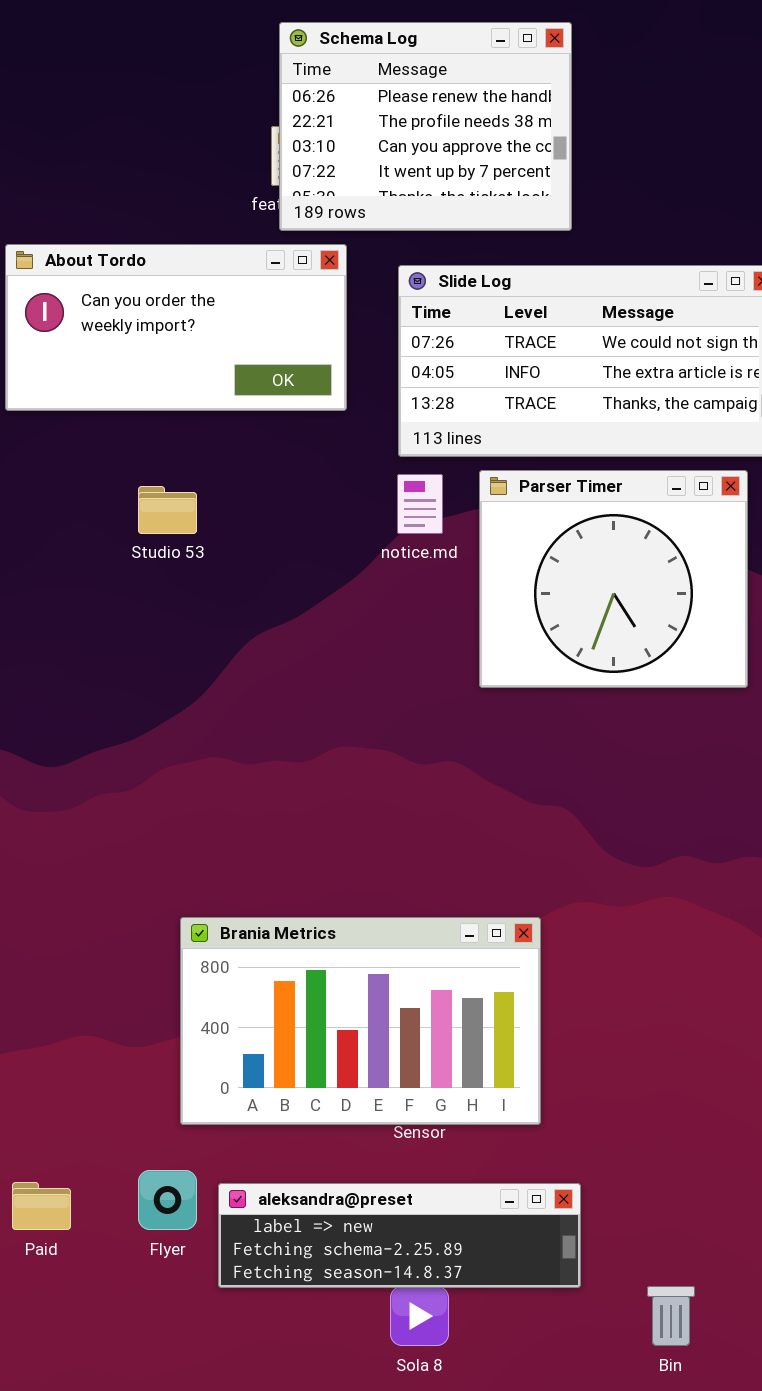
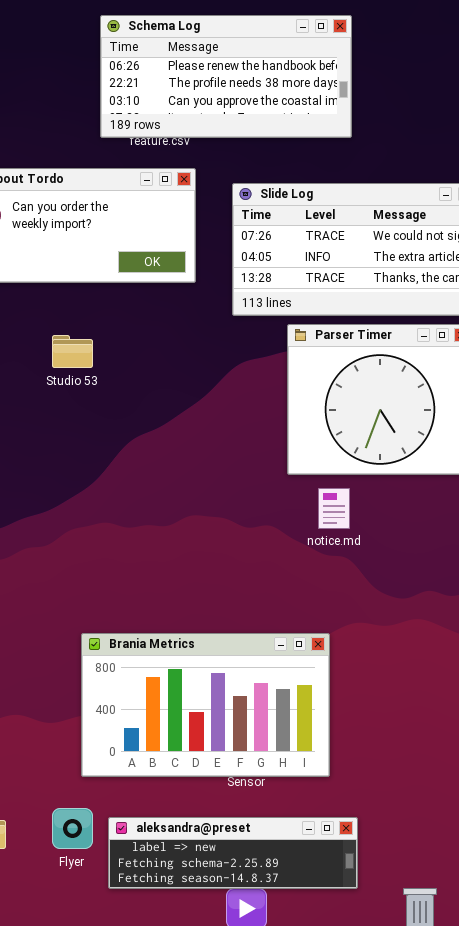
Schema Log: [279,22,572,231] -> [100,15,352,138], resized
notice.md: [397,474,443,534] -> [318,488,350,529], moved

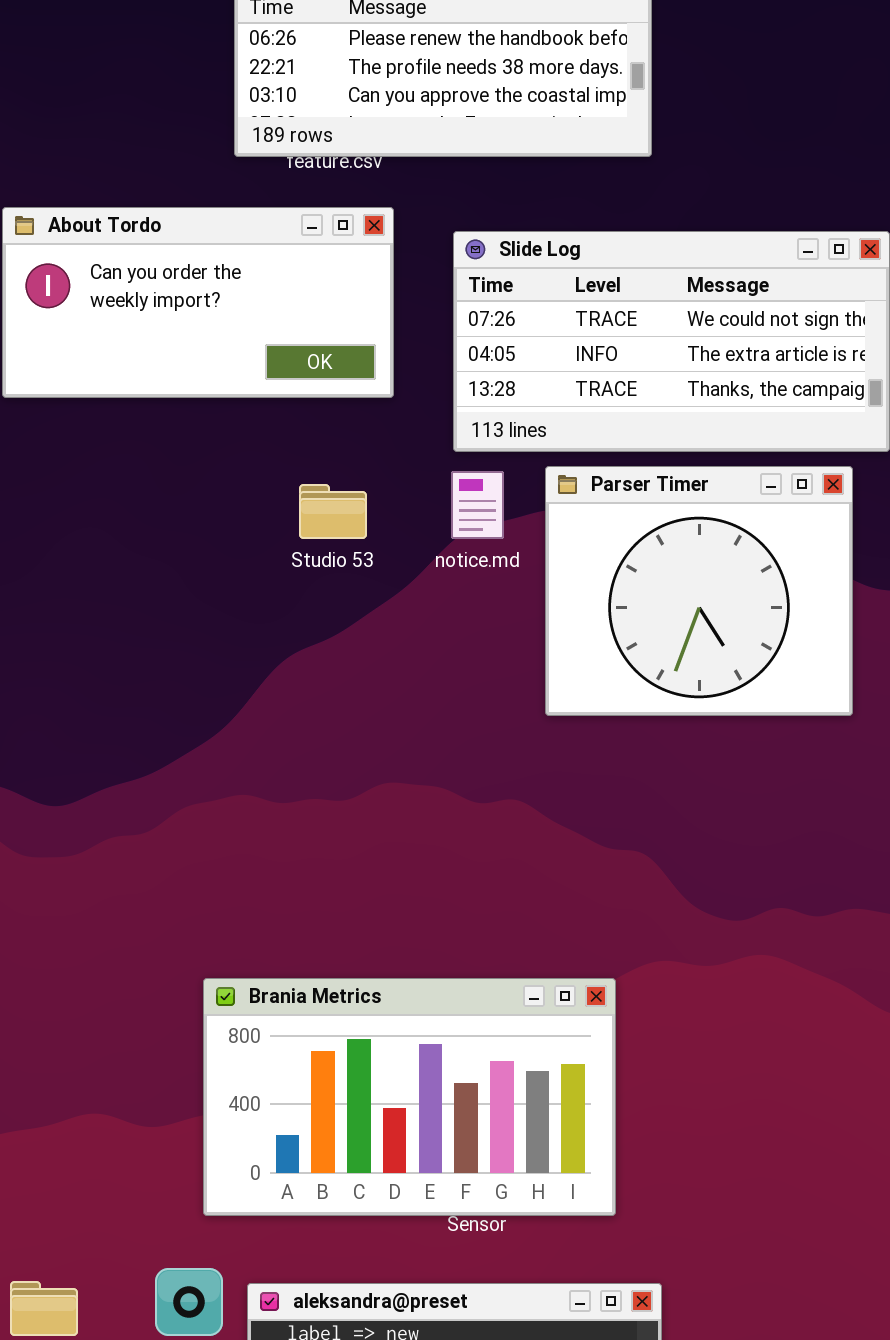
Studio 53: [52,335,93,368] -> [299,484,367,539], moved
notice.md: [318,488,350,529] -> [451,471,504,539], moved

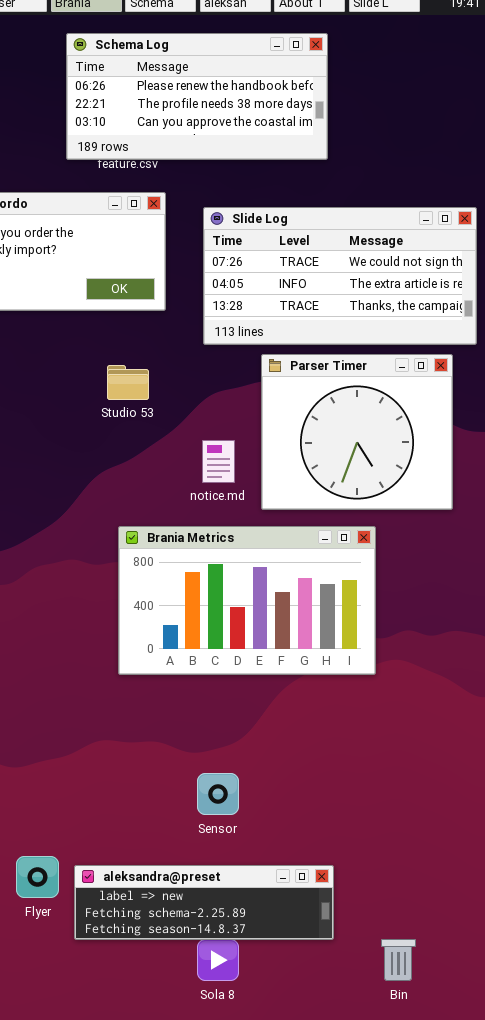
notice.md: [451,471,504,539] -> [202,440,235,483], moved
Brania Metrics: [203,978,616,1216] -> [118,526,376,675], moved

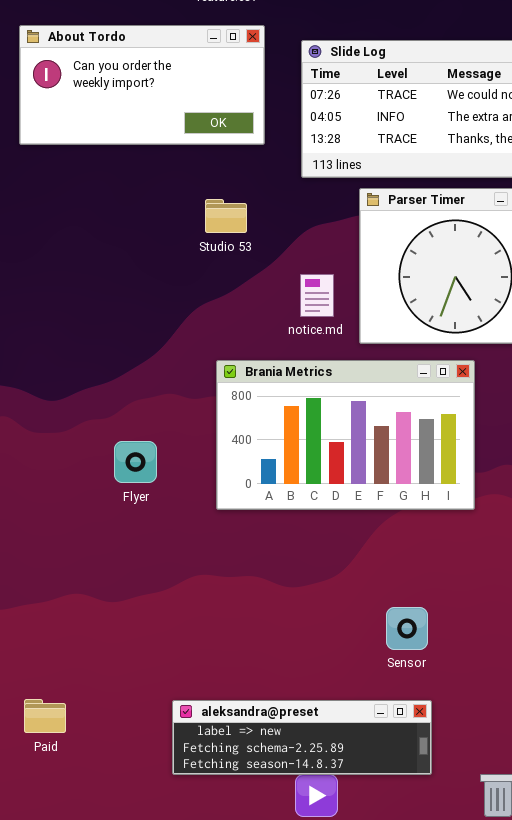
Sensor: [197,773,239,815] -> [386,607,428,650], moved
Flyer: [16,856,59,898] -> [114,441,157,483], moved

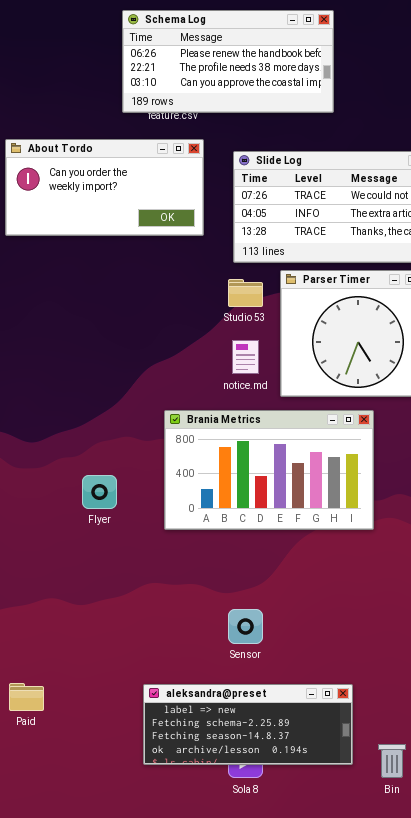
Studio 53: [205,199,247,233] -> [228,279,263,307], moved
Sensor: [386,607,428,650] -> [228,609,263,644], moved
aleksandra@preset: [172,700,432,775] -> [143,684,353,765], moved, resized

